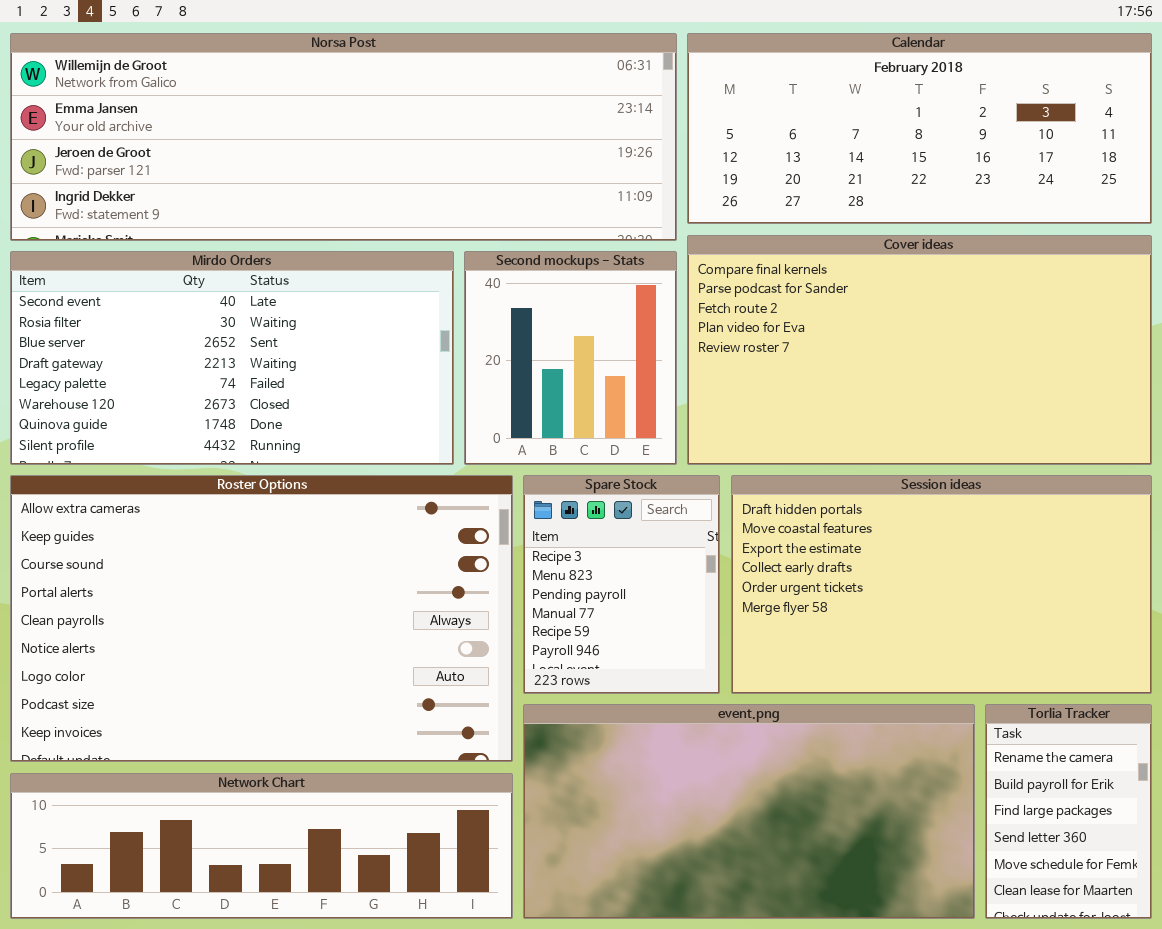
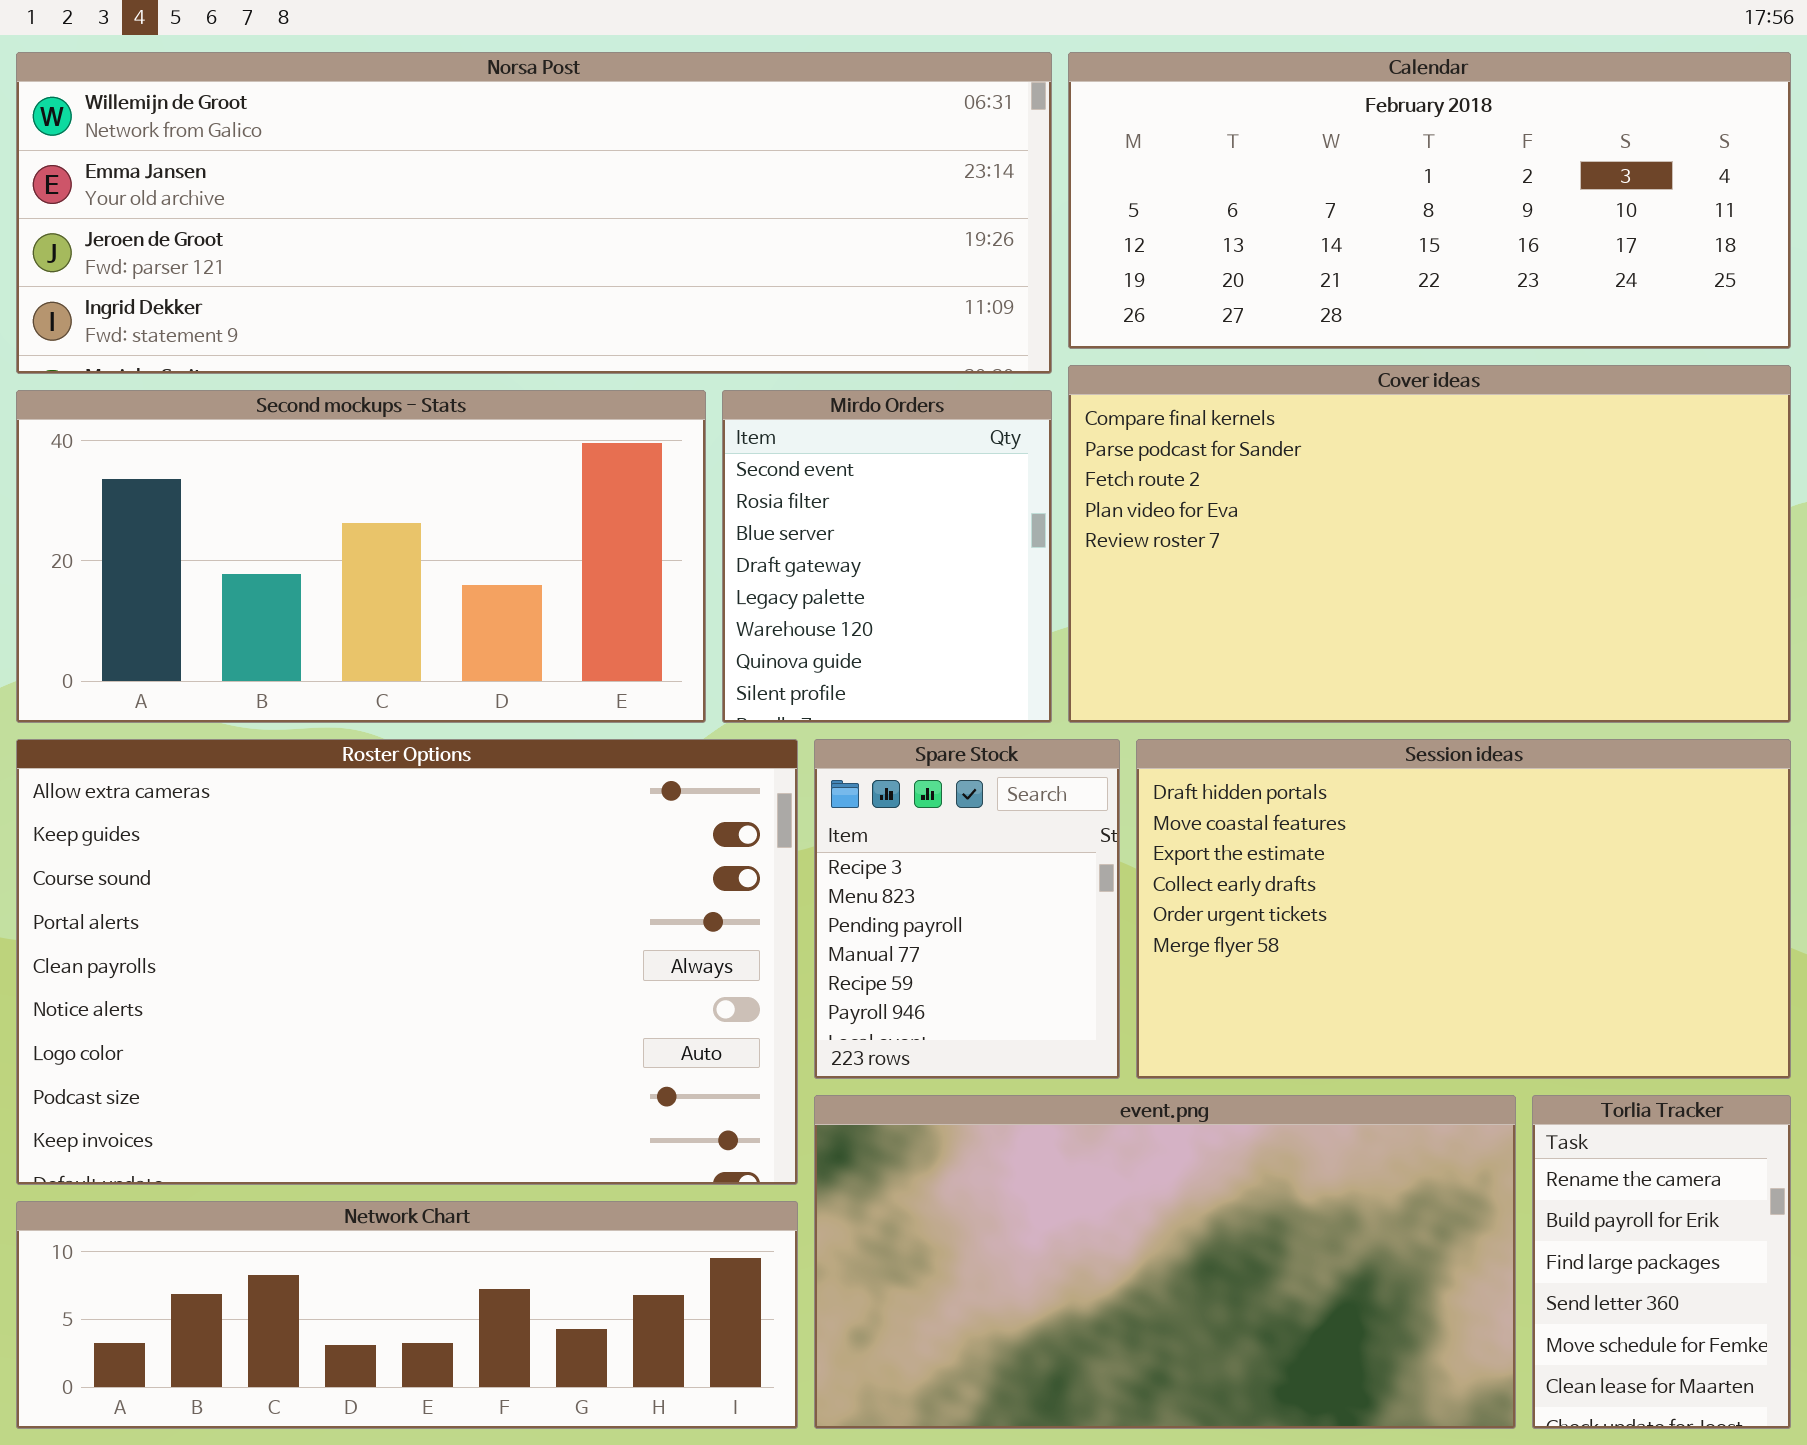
Mirdo Orders: [10,251,454,465] -> [722,390,1052,723], moved, resized
Second mockups - Stats: [464,251,677,465] -> [16,390,706,723], moved, resized

